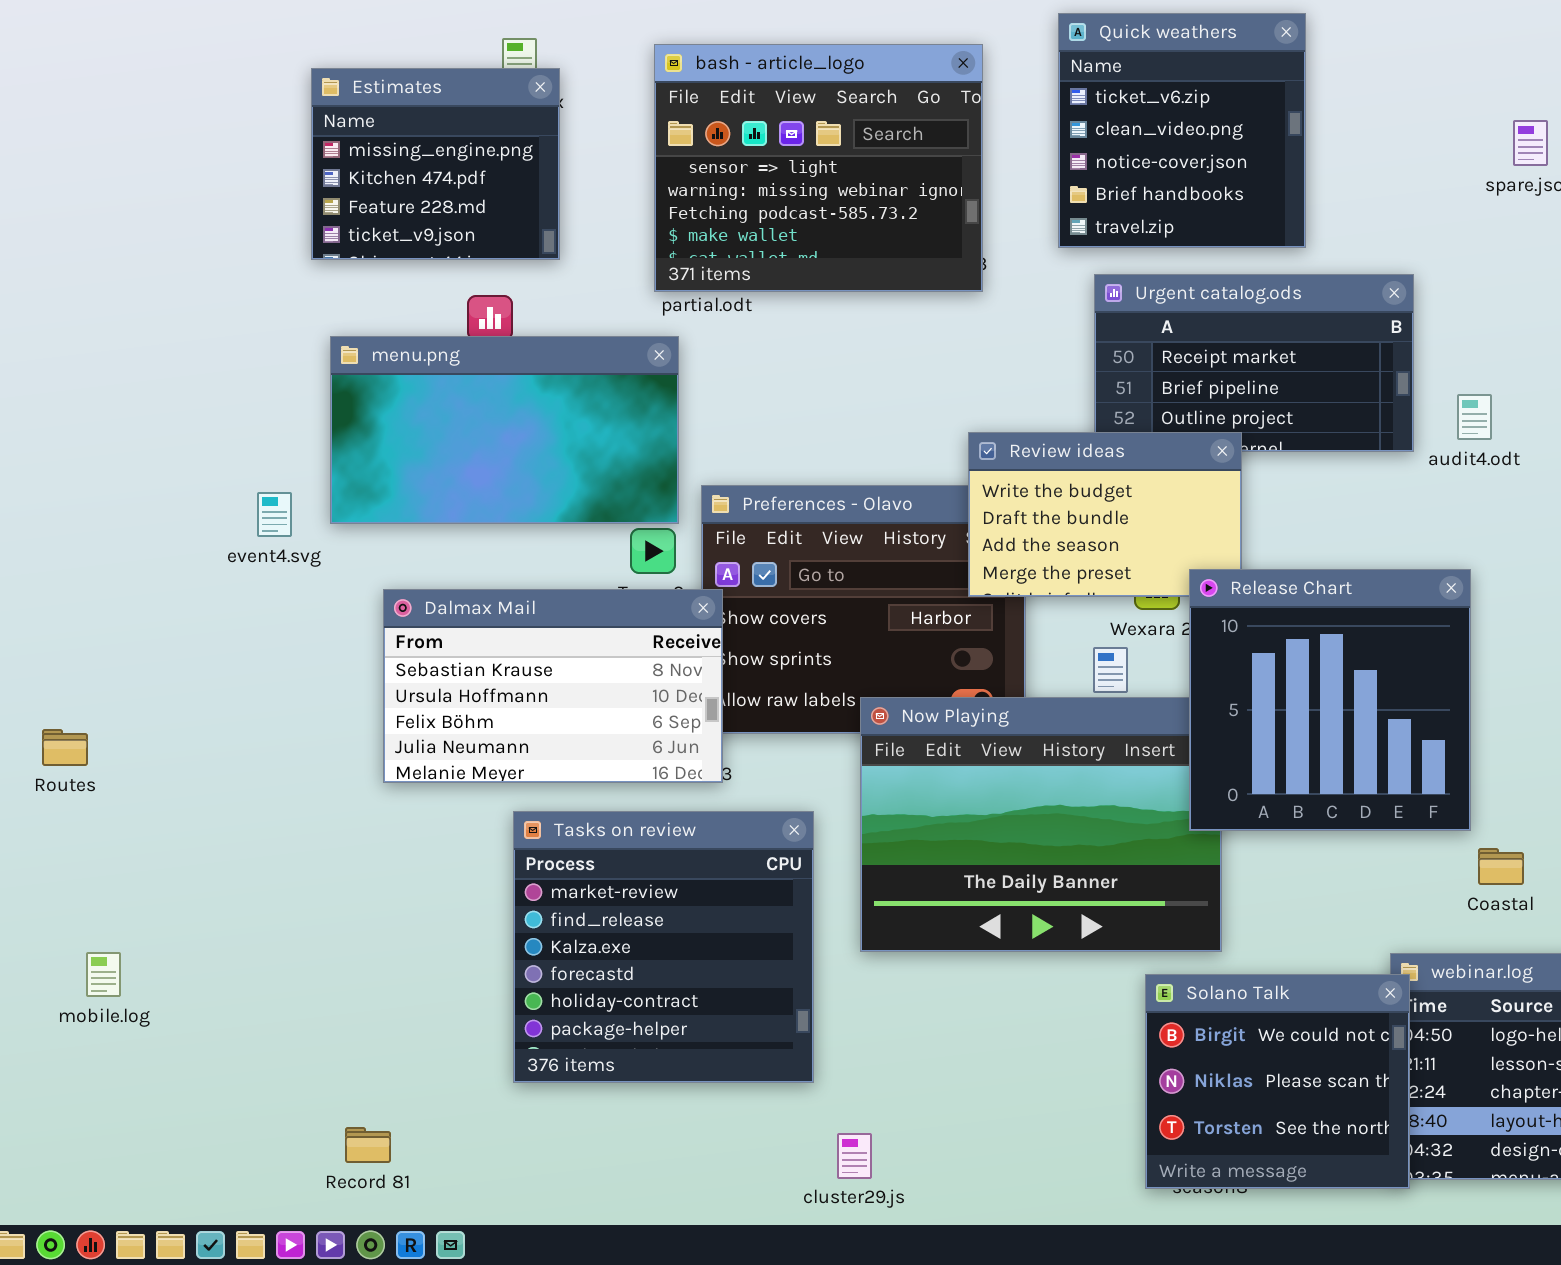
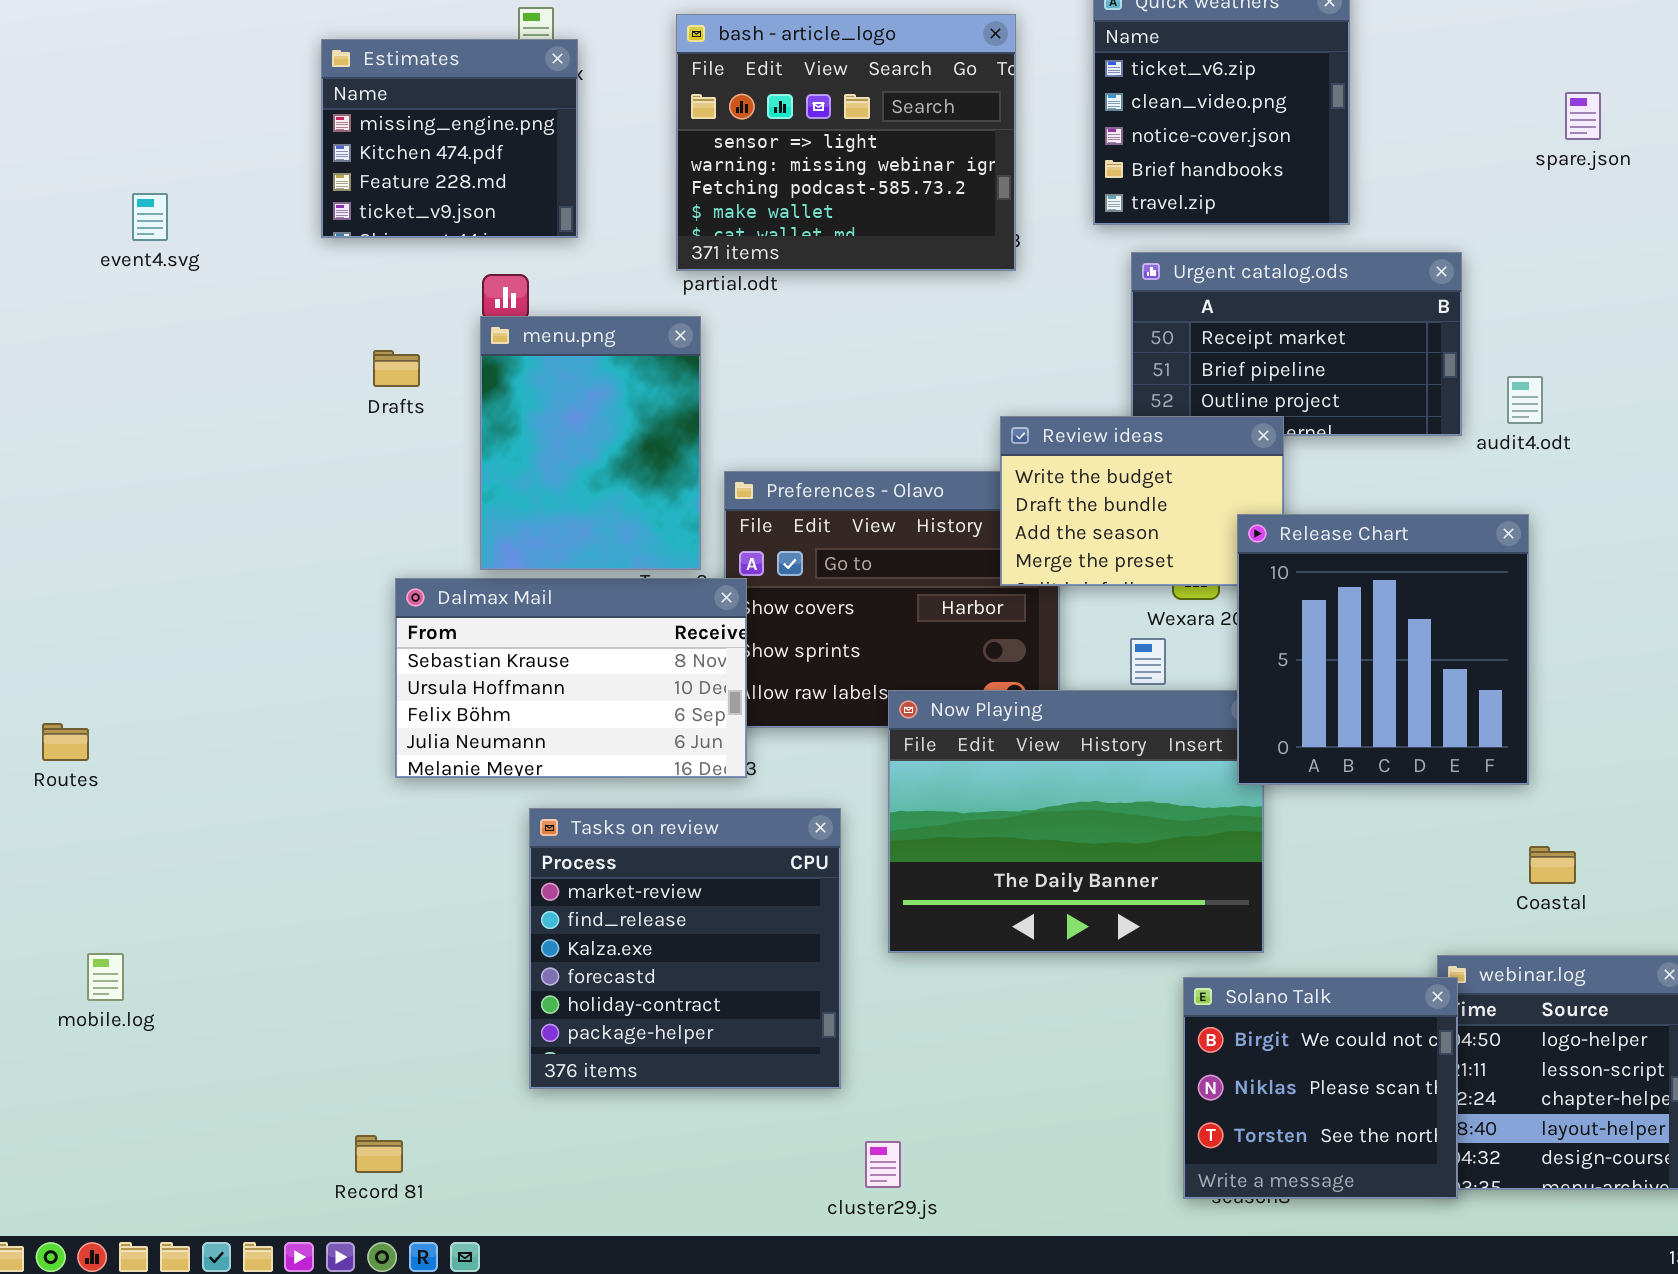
menu.png: [330,336,679,524] -> [480,316,701,570], resized
event4.svg: [257,492,292,537] -> [132,193,168,241], moved
Release Chart: [1189,569,1471,831] -> [1237,514,1529,785], moved

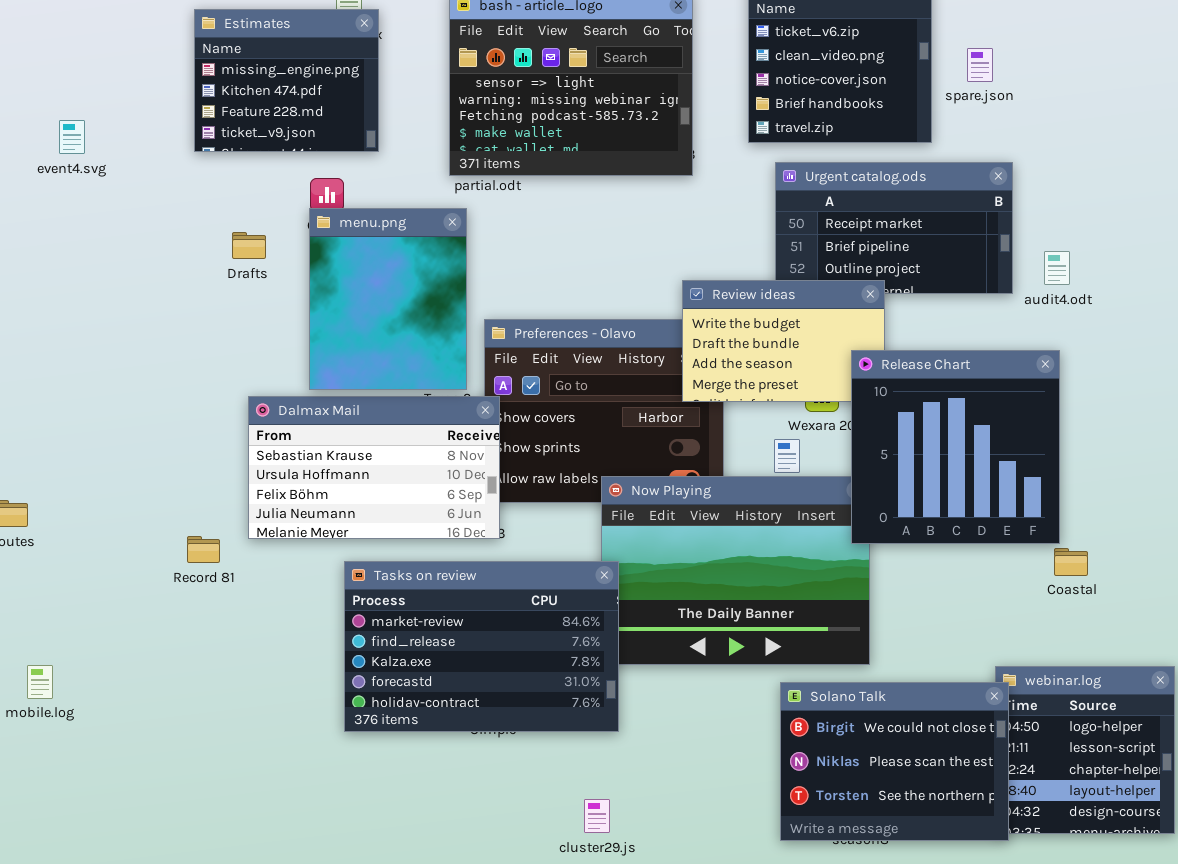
spare.json: [1565,92,1601,140] -> [967,48,993,82], moved
Tasks on review: [529,808,841,1089] -> [344,561,619,732], resized
Coastal: [1529,846,1576,884] -> [1054,548,1088,576], moved
Solano Talk: [1183,977,1458,1199] -> [780,682,1009,841], resized
Record 81: [355,1135,403,1173] -> [187,536,220,563], moved

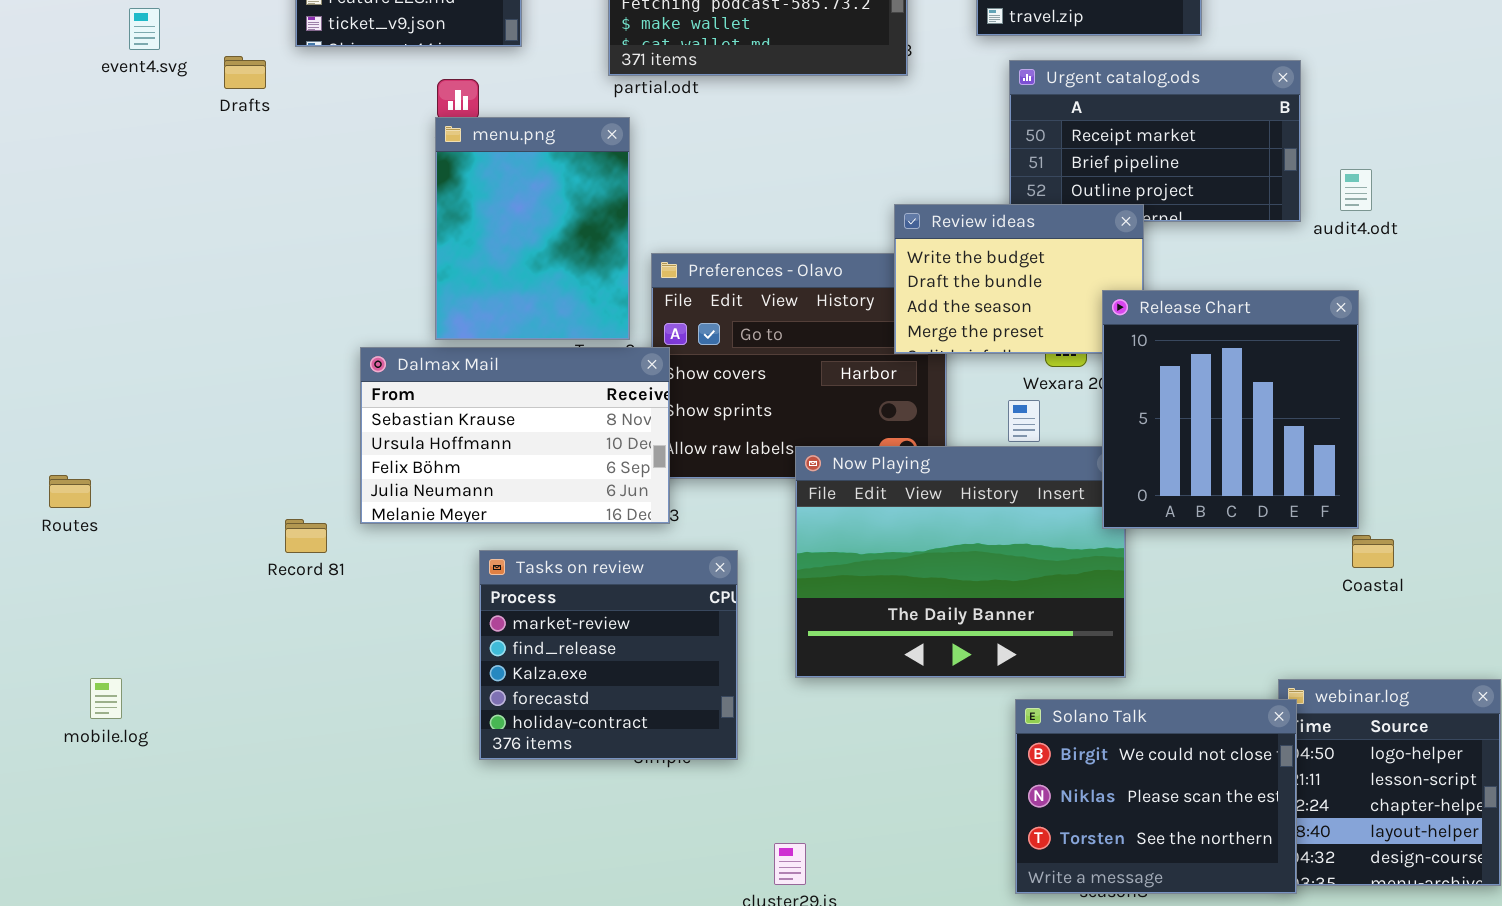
Drafts: [232,232,266,259] -> [224,56,266,89], moved
Tasks on review: [344,561,619,732] -> [479,550,738,760], resized

